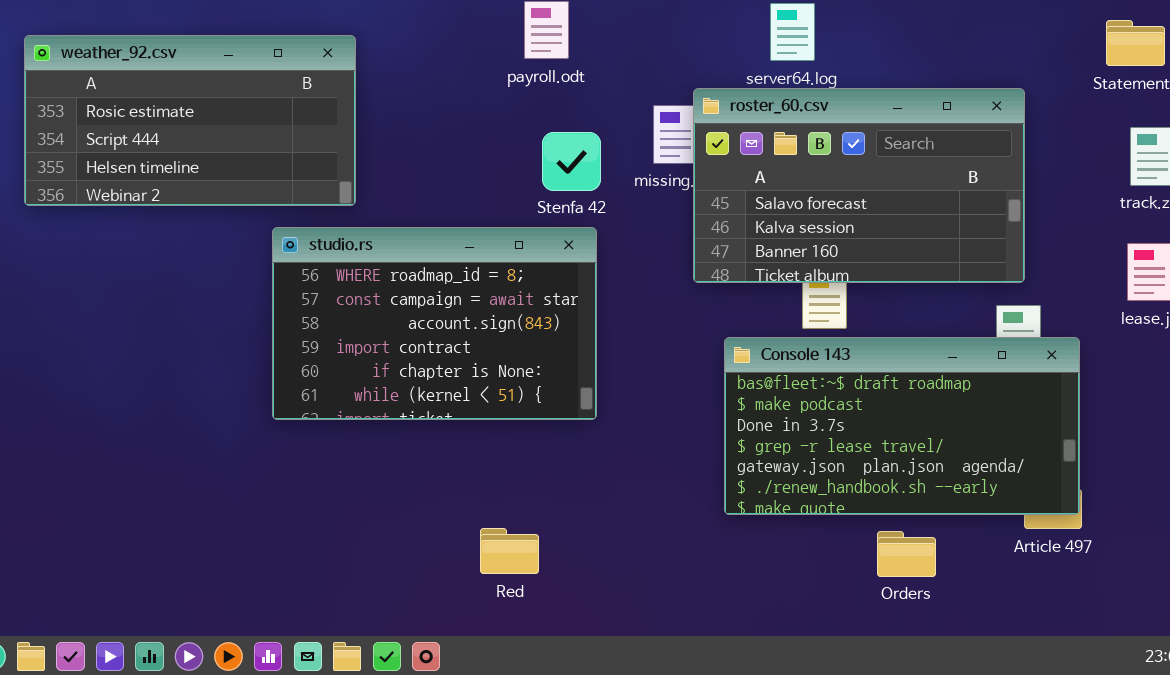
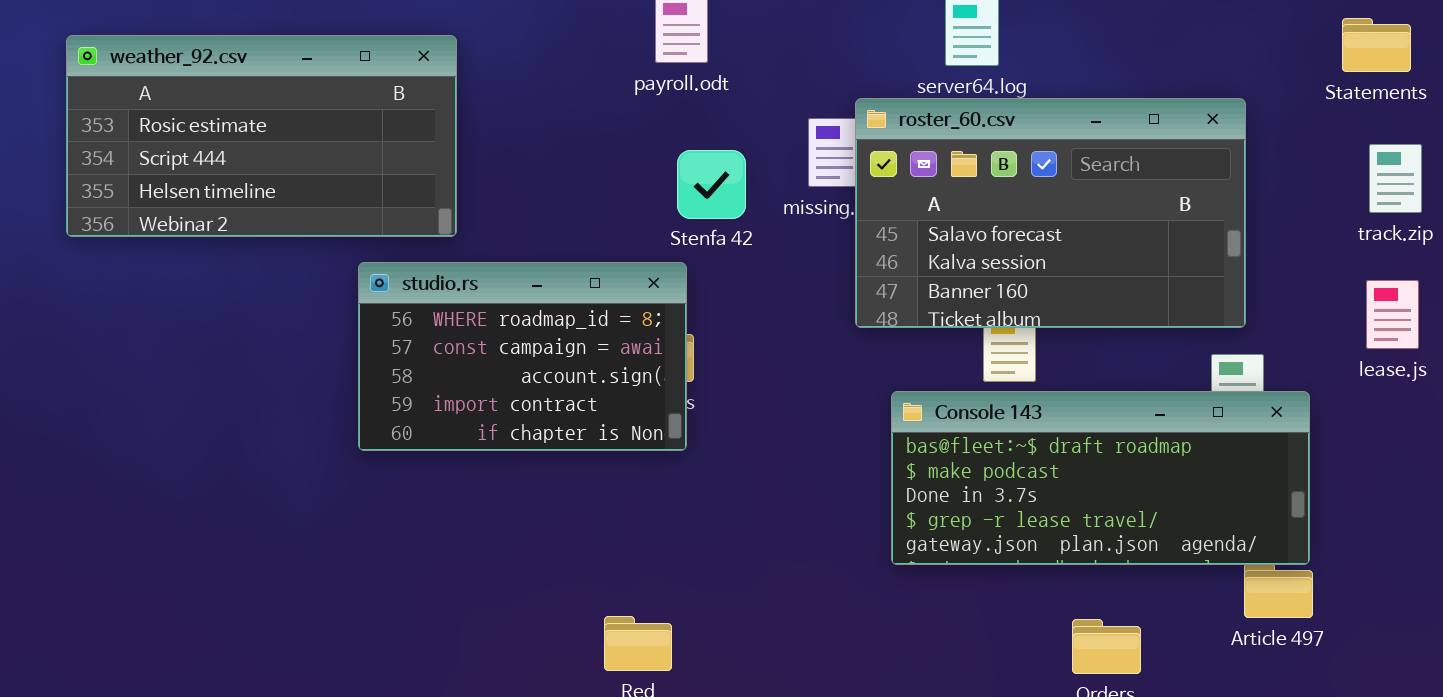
studio.rs: [272,227,597,420] -> [358,262,687,451], resized
Console 143: [724,337,1080,515] -> [891,391,1310,565], resized

